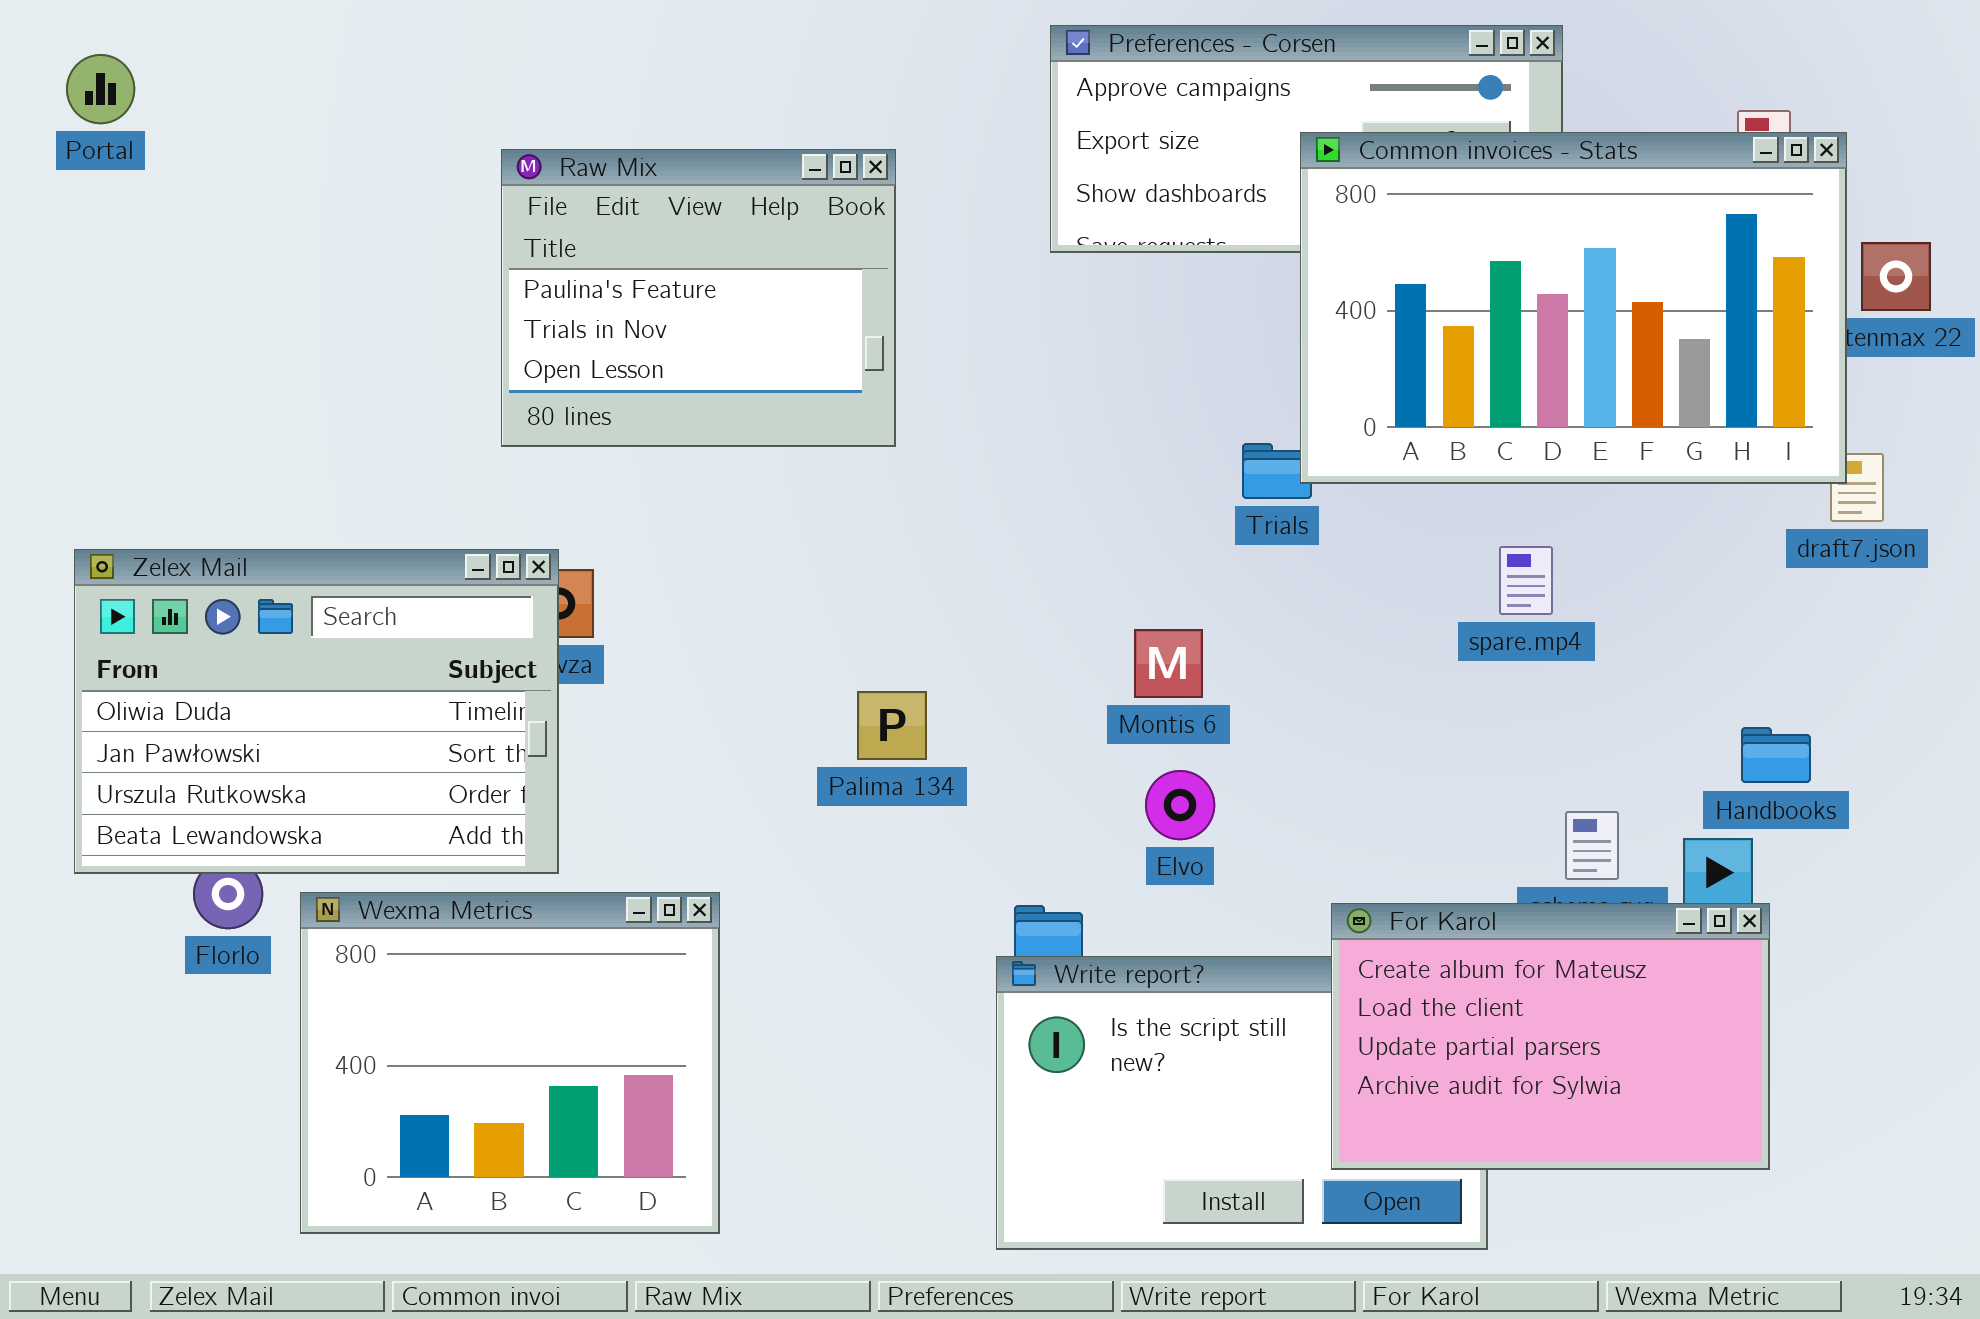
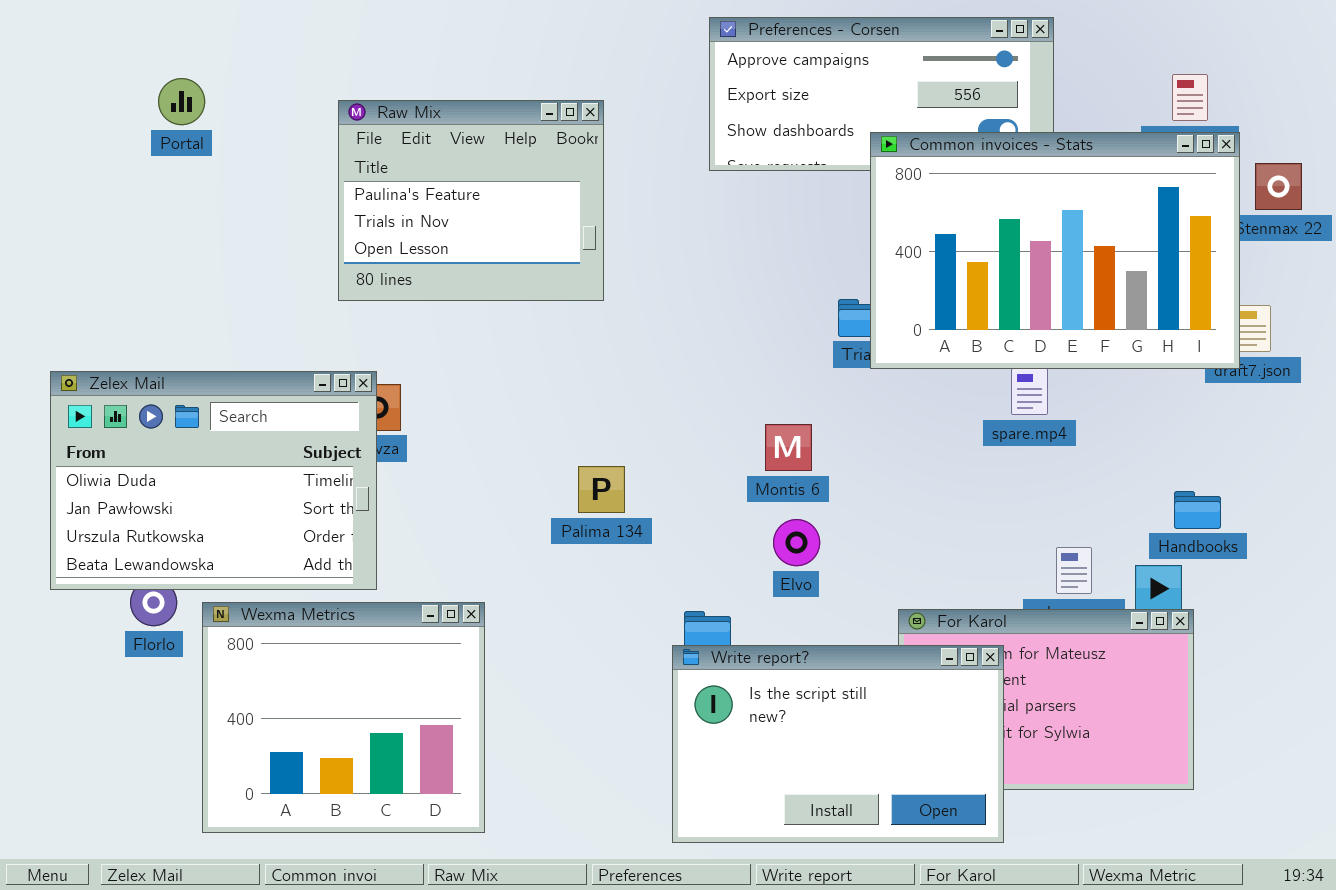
Portal: [66,54,135,124] -> [158,78,205,125], moved
Common invoices - Stats: [1300,132,1847,484] -> [870,132,1240,369], moved
Write report?: [996,956,1488,1250] -> [672,645,1004,843], raised

